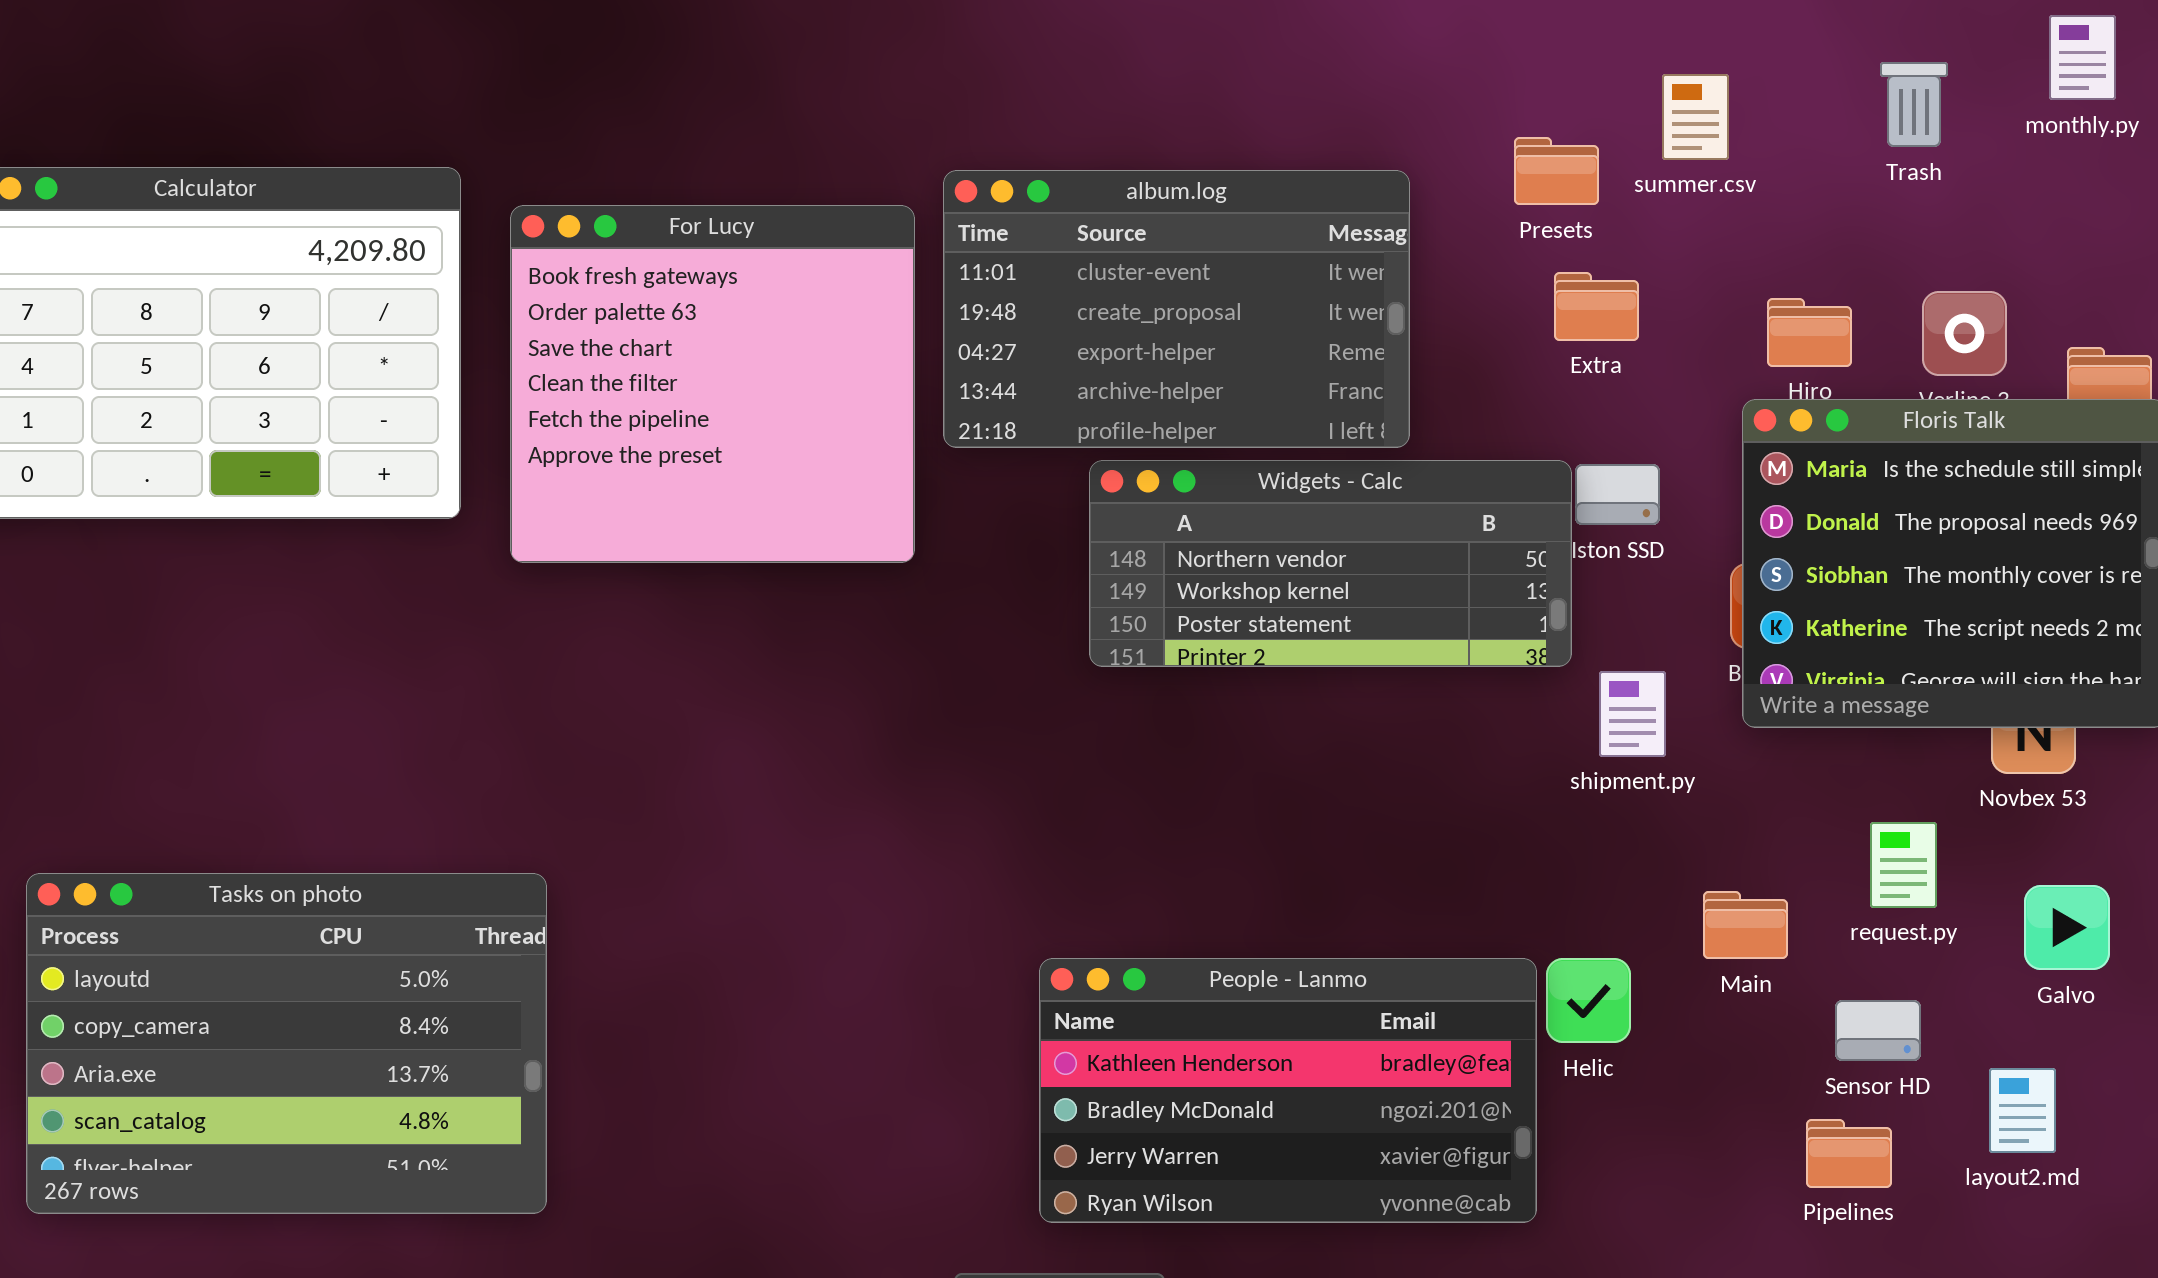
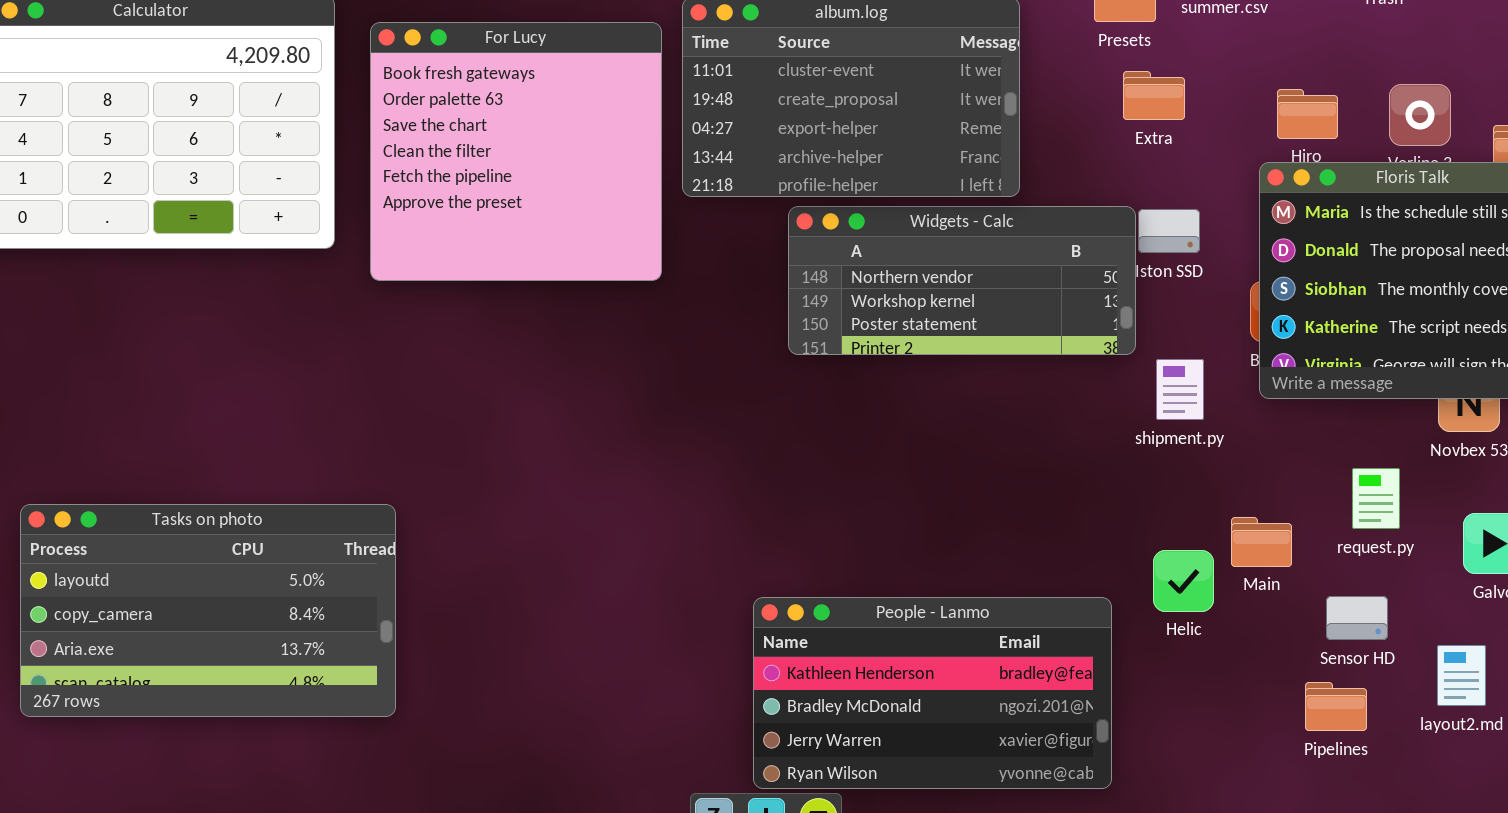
Tasks on photo: [26,873,547,1214] -> [20,504,396,717], resized
People - Lanmo: [1039,958,1537,1223] -> [753,597,1112,789], moved
Helic: [1546,958,1631,1043] -> [1153,550,1214,612], moved

